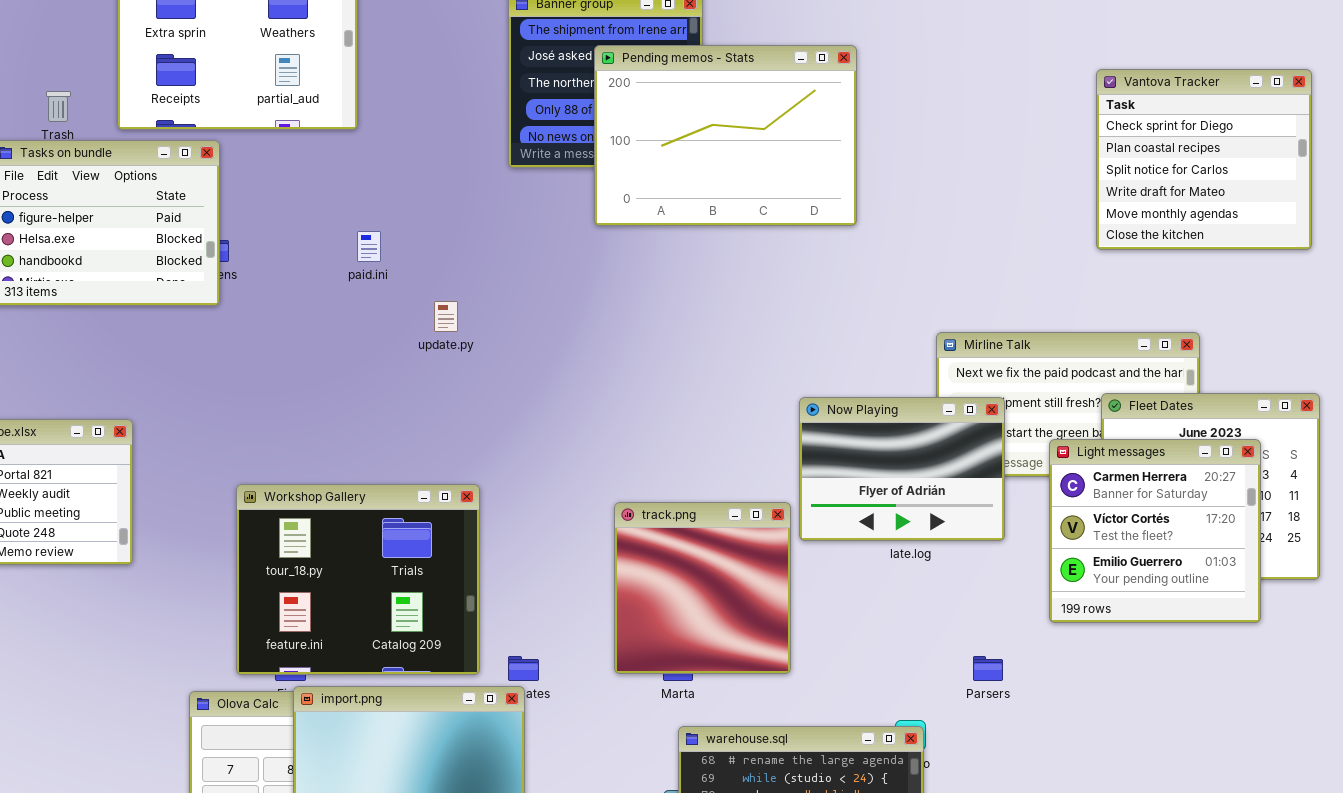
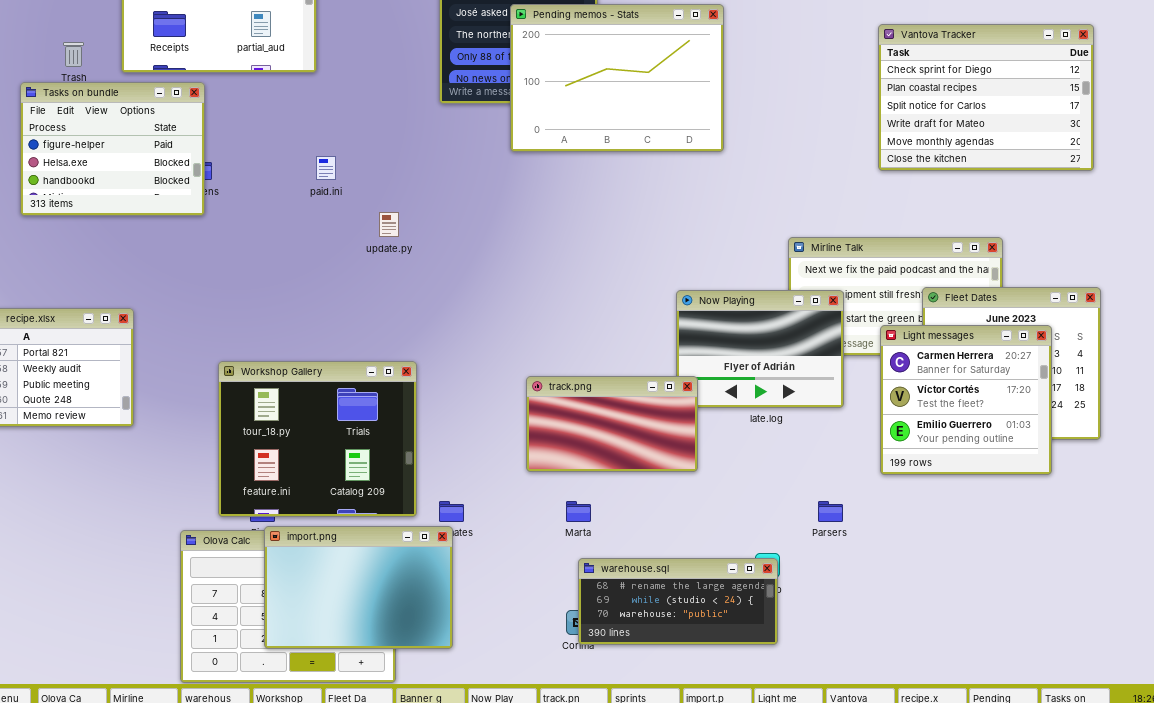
Vantova Tracker: [1096,69,1312,250] -> [878,24,1094,171], resized
track.png: [614,502,791,674] -> [526,376,698,472], resized

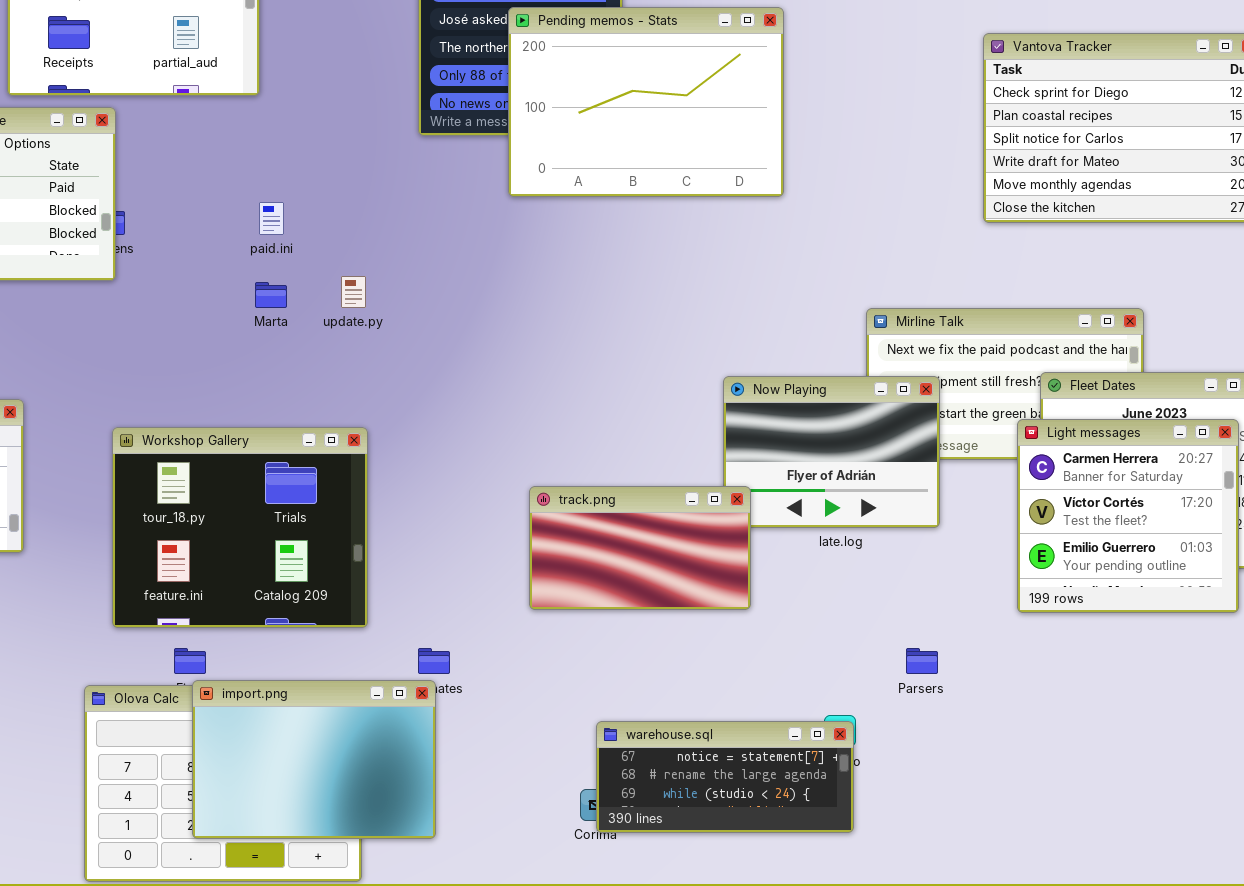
Light messages: [880,325,1052,475] -> [1017,419,1239,613], moved
Workshop Gallery: [218,361,417,517] -> [112,427,368,628], moved
Marta: [566,501,591,522] -> [255,282,287,308], moved
warehouse.sql: [578,558,778,645] -> [596,721,854,833], scrolled up 1 row

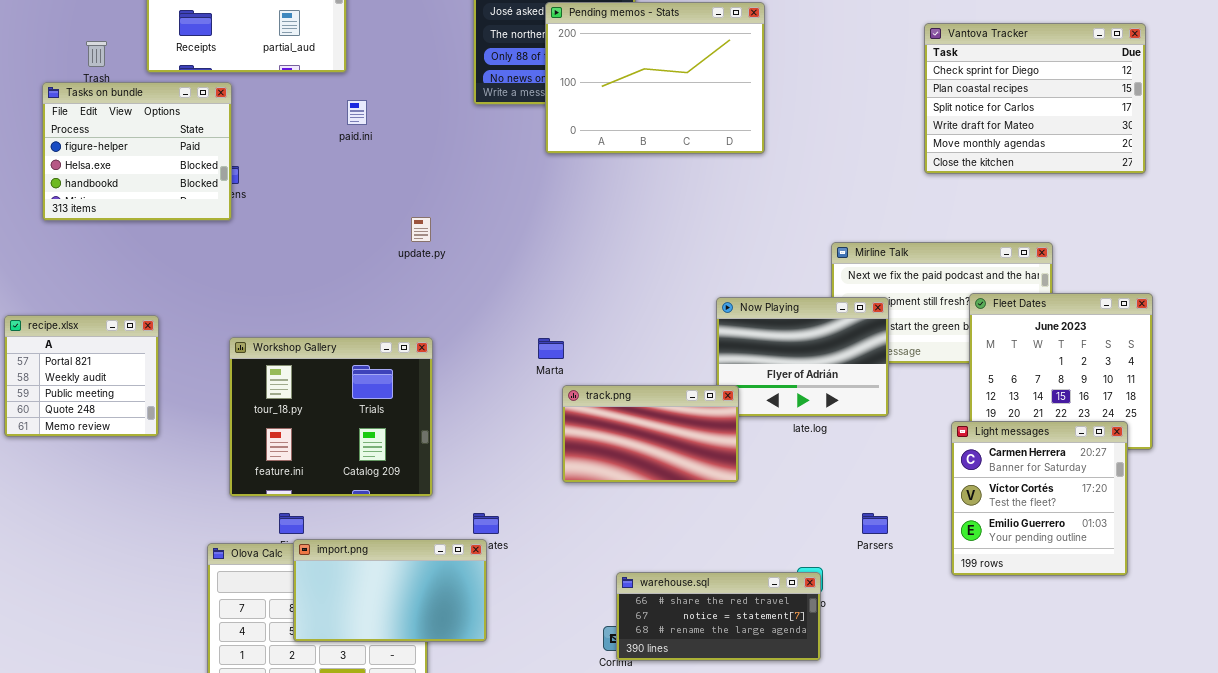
paid.ini: [259,202,284,235] -> [347,100,367,125], moved
Marta: [255,282,287,308] -> [538,338,564,359], moved
Light messages: [1017,419,1239,613] -> [951,421,1128,576], moved
import.png: [192,680,436,839] -> [293,539,487,642], resized
warehouse.sql: [596,721,854,833] -> [616,572,821,661], scrolled up 1 row

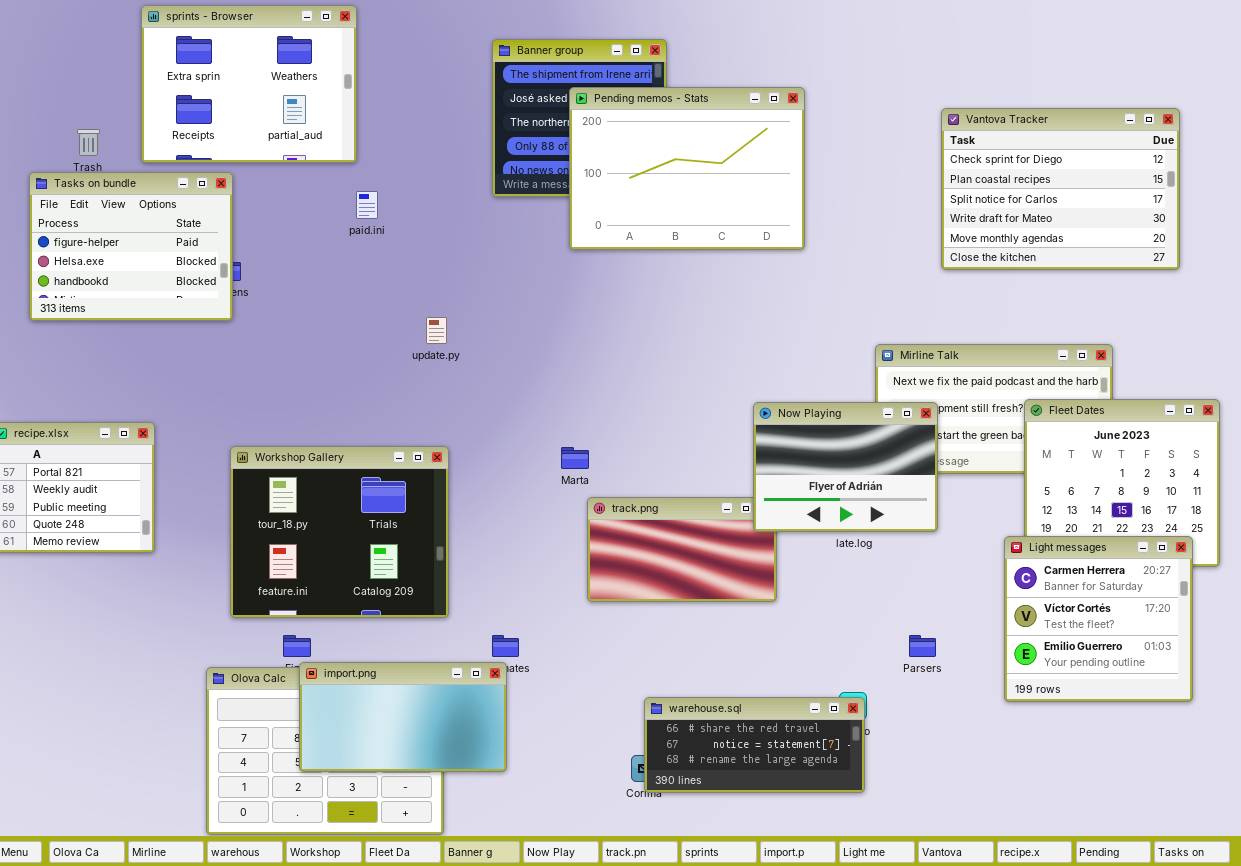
Vantova Tracker: [924,23,1146,174] -> [941,108,1180,270], moved
Now Playing: [716,297,889,417] -> [753,402,938,532], raised

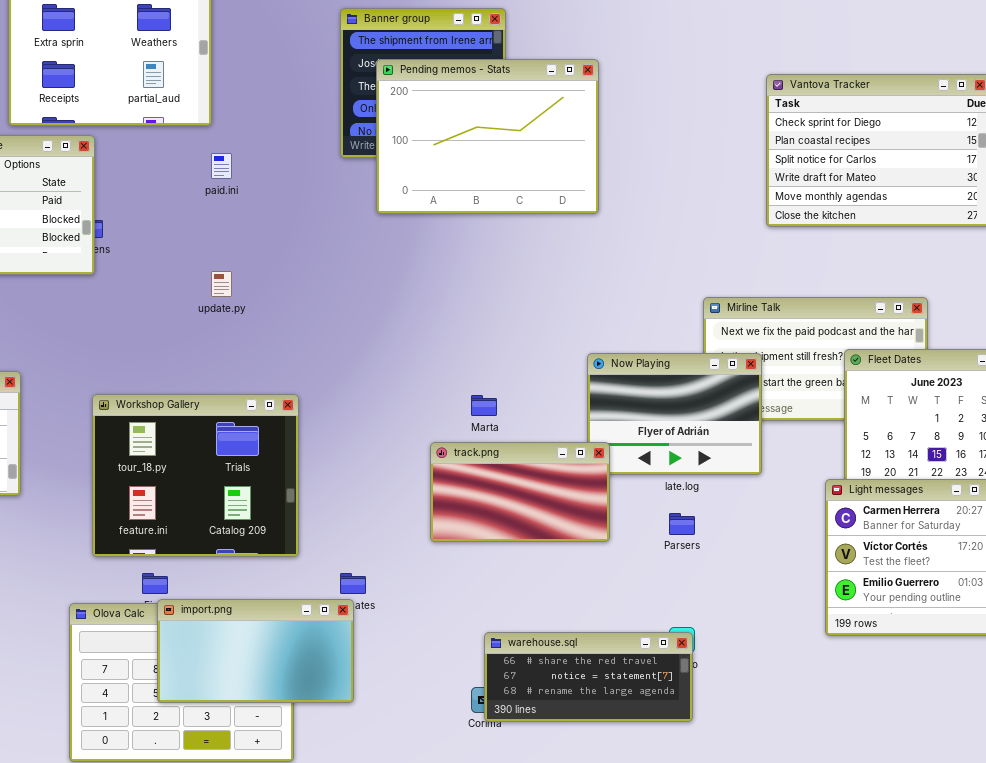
Pending memos - Stats: [569,87,805,250] -> [376,59,599,214], moved
update.py: [426,317,447,344] -> [211,271,232,297], moved
Marta: [561,447,589,469] -> [471,395,497,416], moved
track.png: [587,497,777,602] -> [430,442,610,542], raised
Parsers: [909,635,936,657] -> [669,513,695,535], moved

